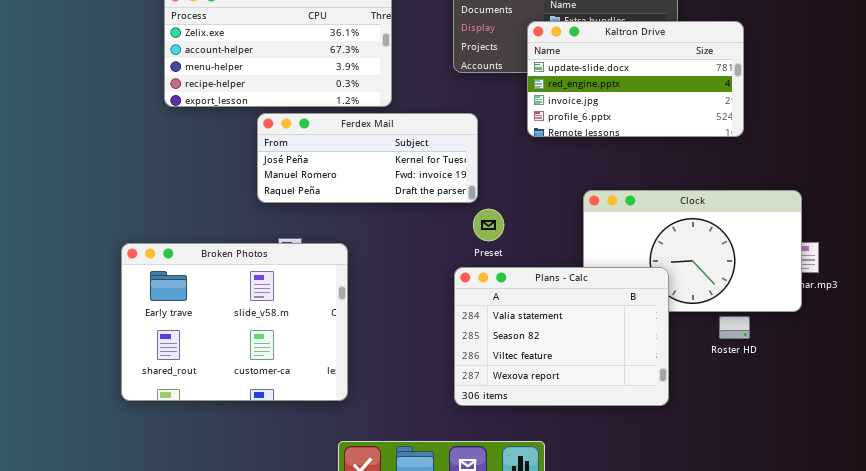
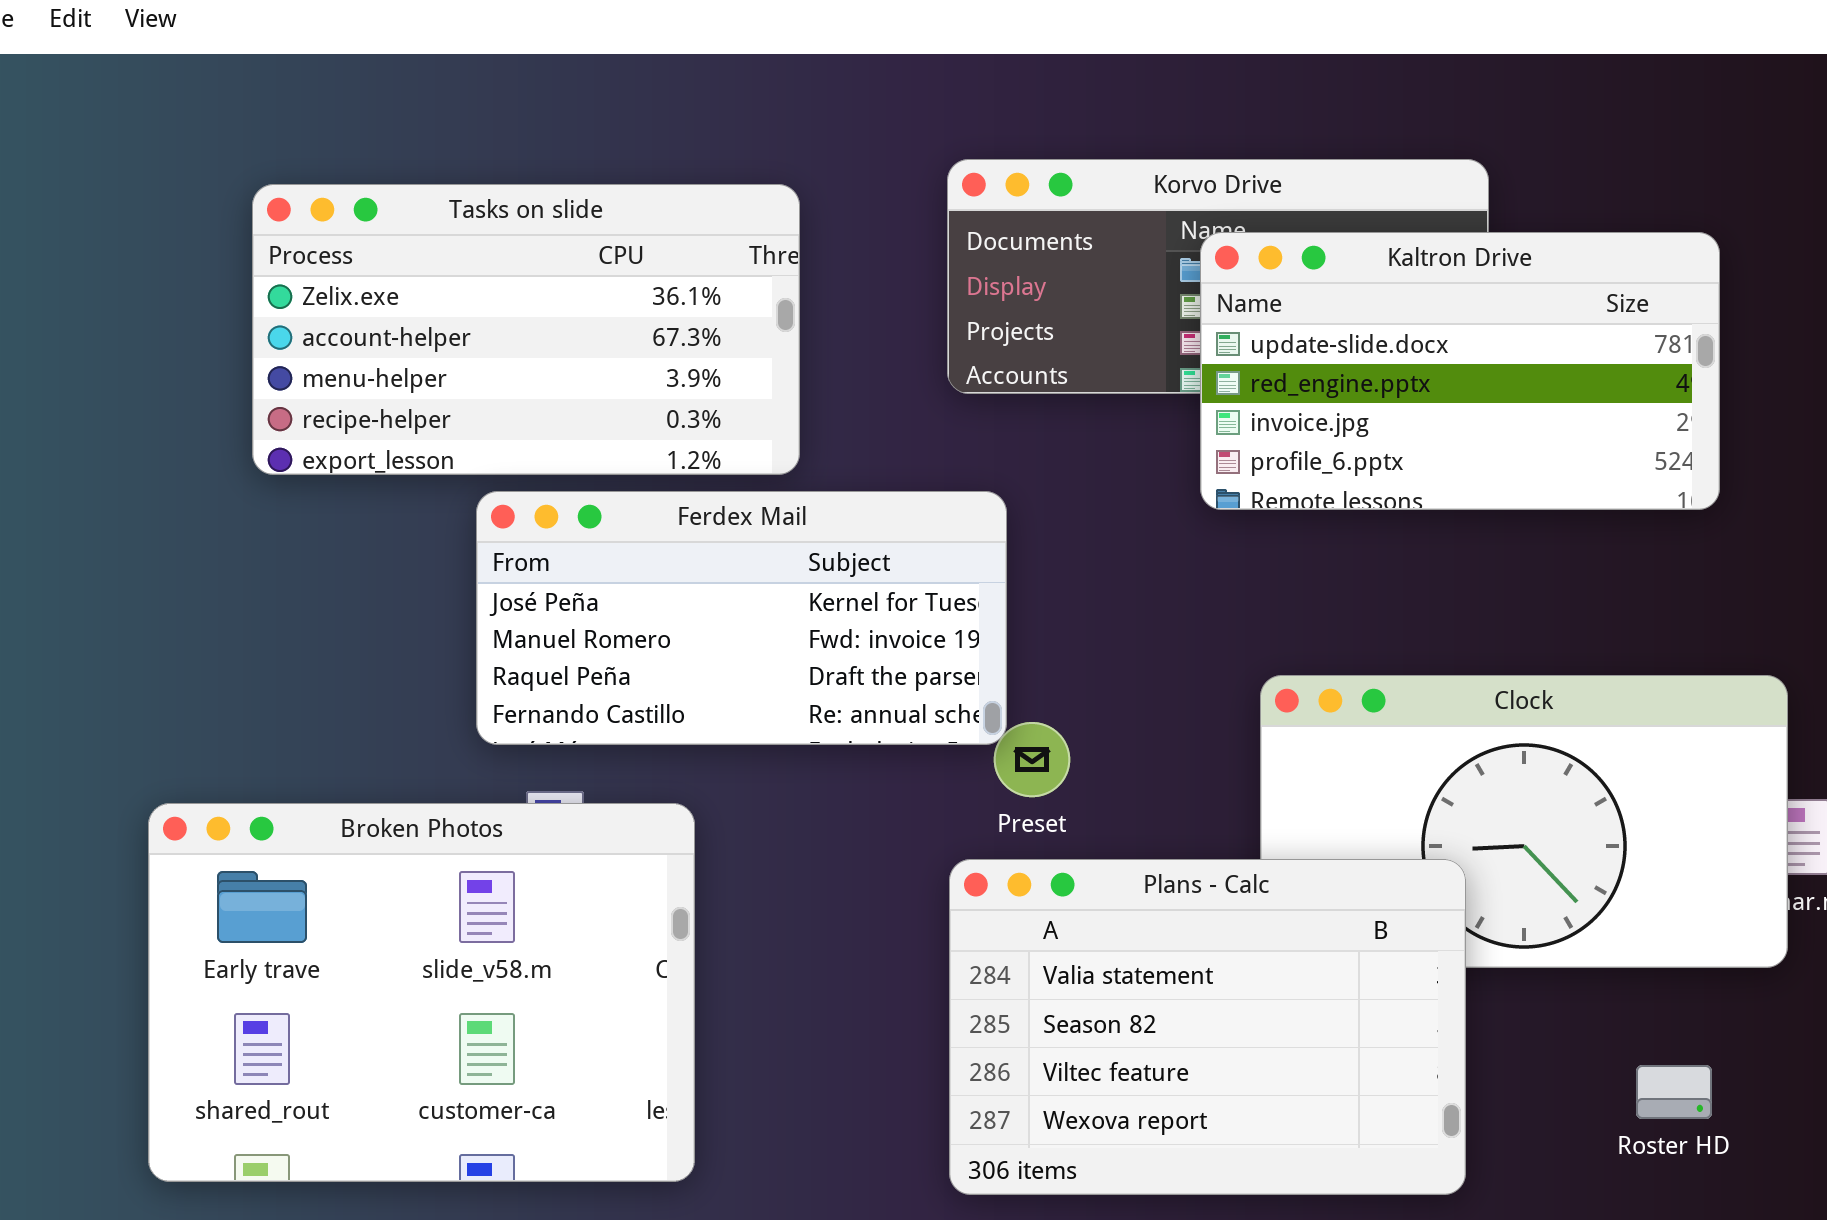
Kaltron Drive: [527,21,744,137] -> [1200,232,1720,510], moved
Ferdex Mail: [257,113,478,203] -> [476,491,1007,745], resized
Roster HD: [719,316,750,339] -> [1636,1065,1712,1119], moved

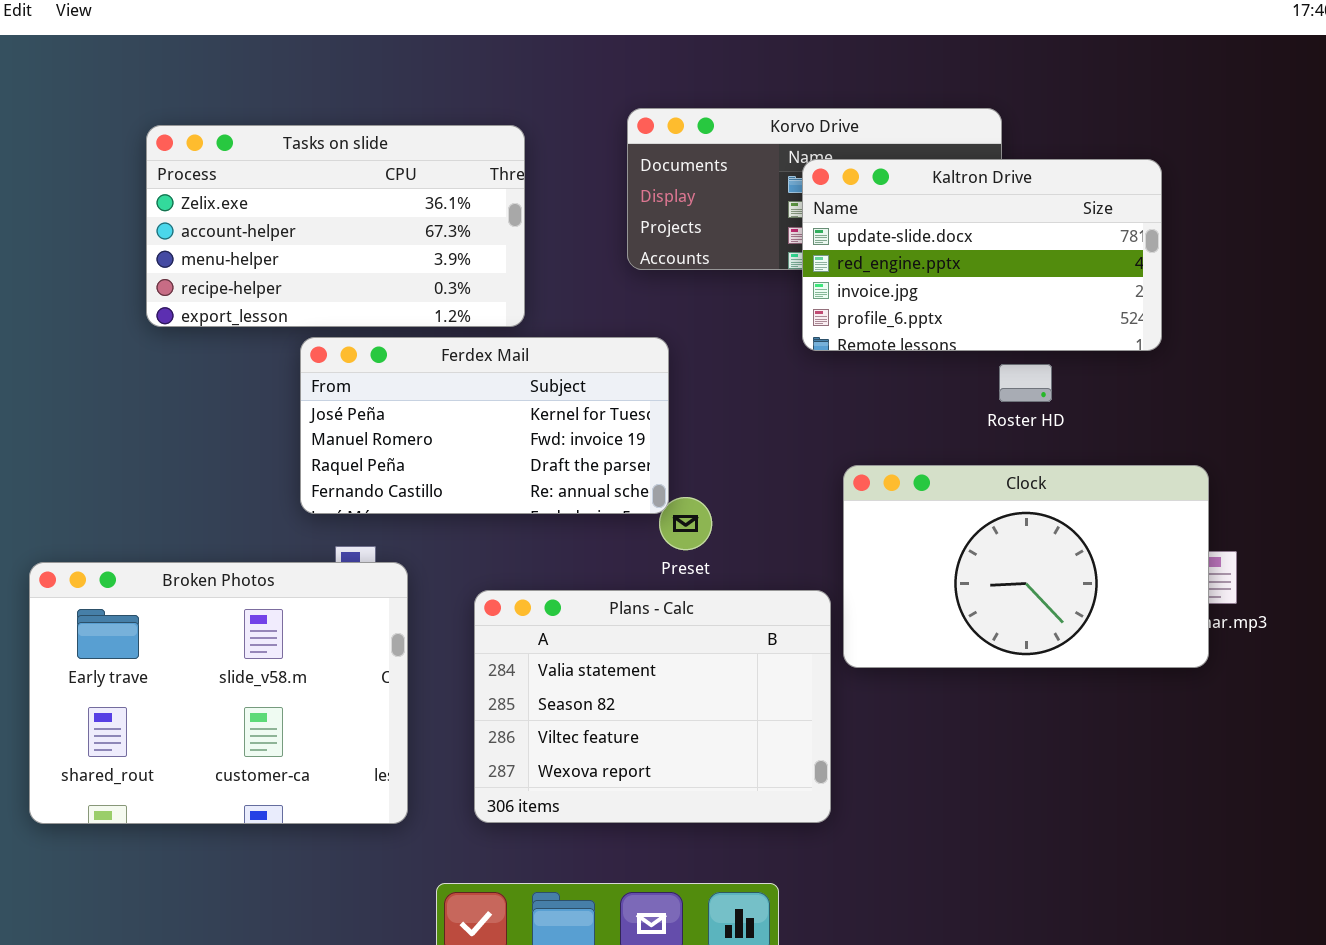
Broken Photos: [148,803,695,1182] -> [29,562,408,824], moved
Plans - Calc: [949,859,1466,1195] -> [474,590,831,823], moved
Roster HD: [1636,1065,1712,1119] -> [999,364,1052,402], moved

